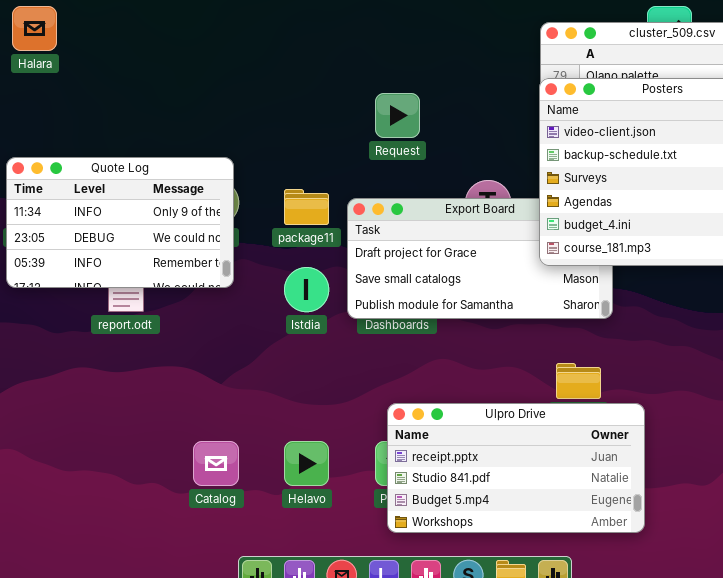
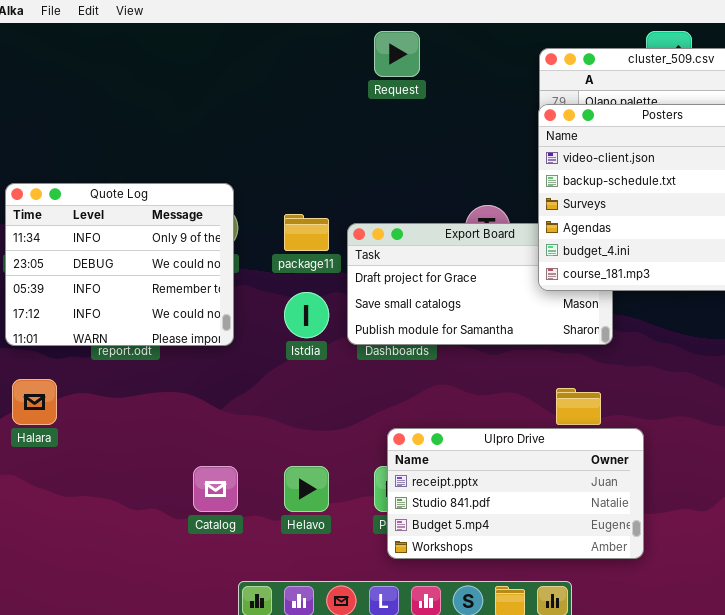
Halara: [12,6,57,51] -> [12,379,57,425], moved
Request: [375,93,420,138] -> [374,31,420,77], moved
Quote Log: [6,157,234,288] -> [5,183,234,346], resized

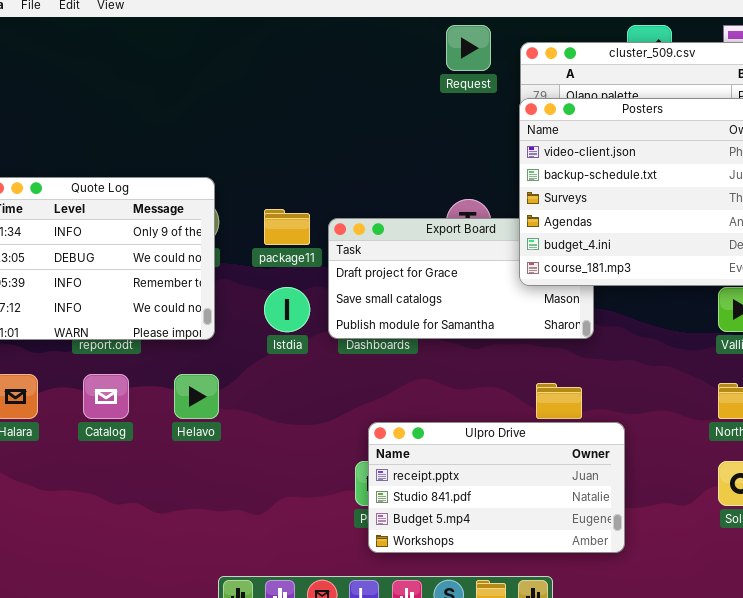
Request: [374,31,420,77] -> [446,25,491,71], moved
Catalog: [193,466,238,512] -> [83,374,129,419], moved
Helavo: [284,466,329,512] -> [174,374,219,419], moved

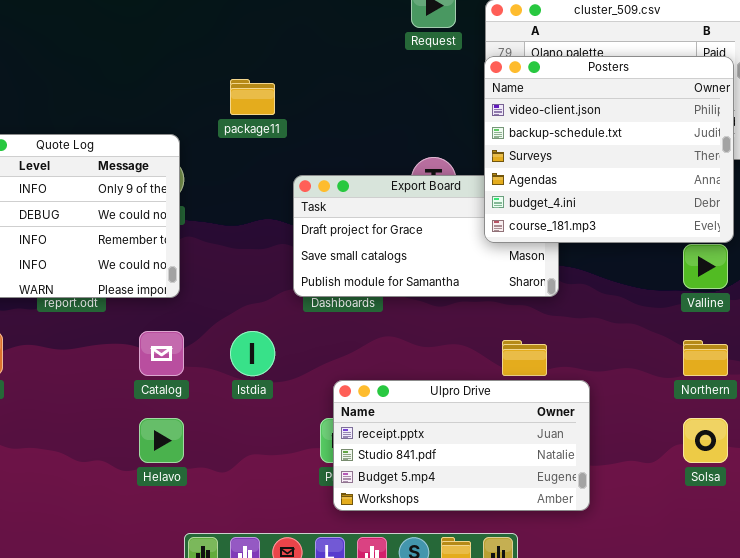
package11: [264,209,310,245] -> [230,79,275,115], moved
Istdia: [264,287,310,332] -> [230,331,275,376], moved
Catalog: [83,374,129,419] -> [139,331,184,376], moved
Helavo: [174,374,219,419] -> [139,418,184,463], moved

